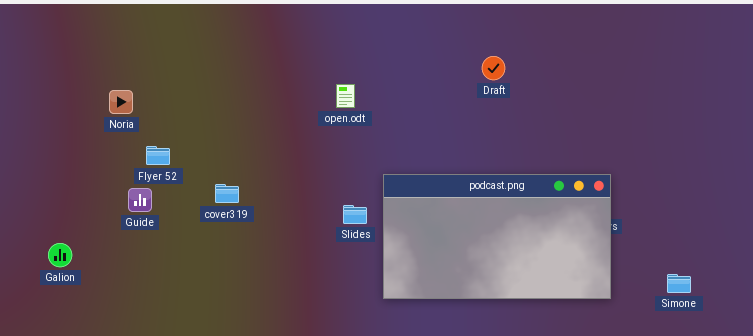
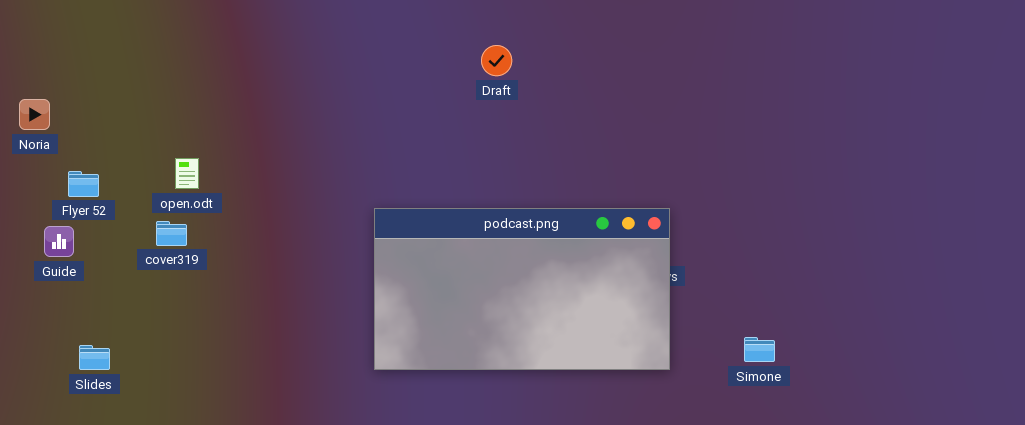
Draft: [482,56,505,80] -> [481,45,512,76], moved
open.odt: [336,84,355,108] -> [175,158,199,189], moved
Slides: [343,205,367,224] -> [79,345,110,370], moved

